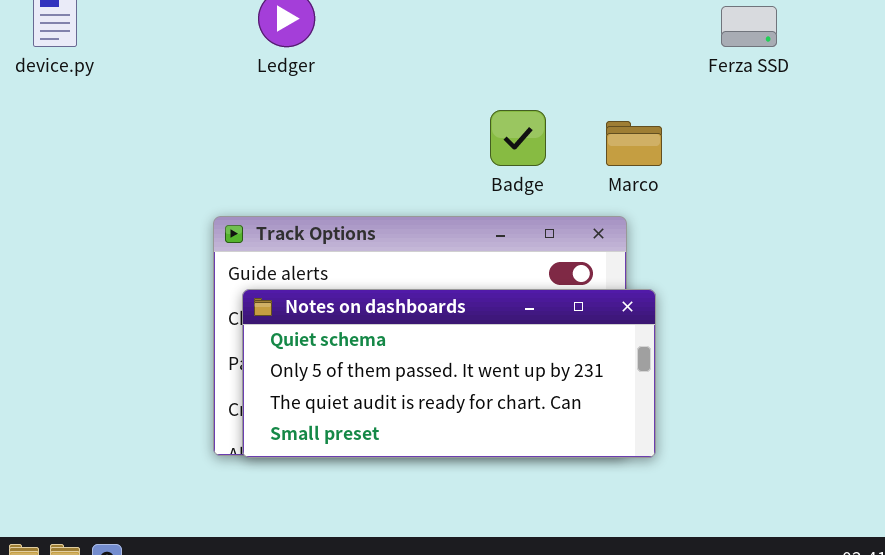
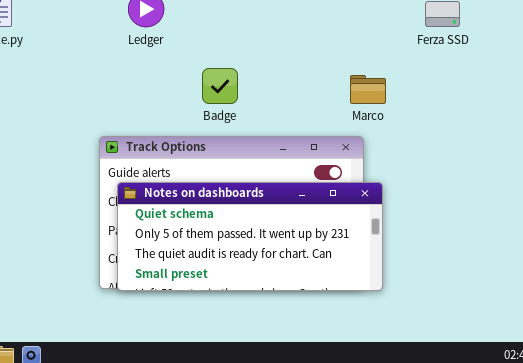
Badge: [490,110,546,166] -> [202,68,238,104], moved

